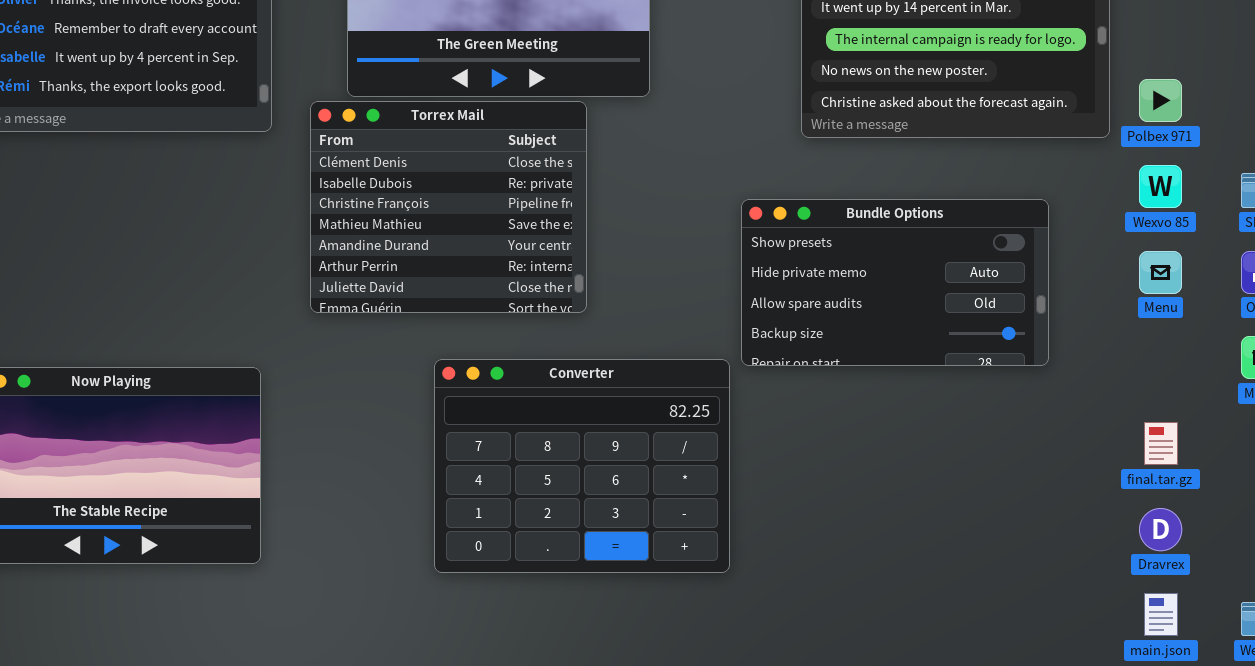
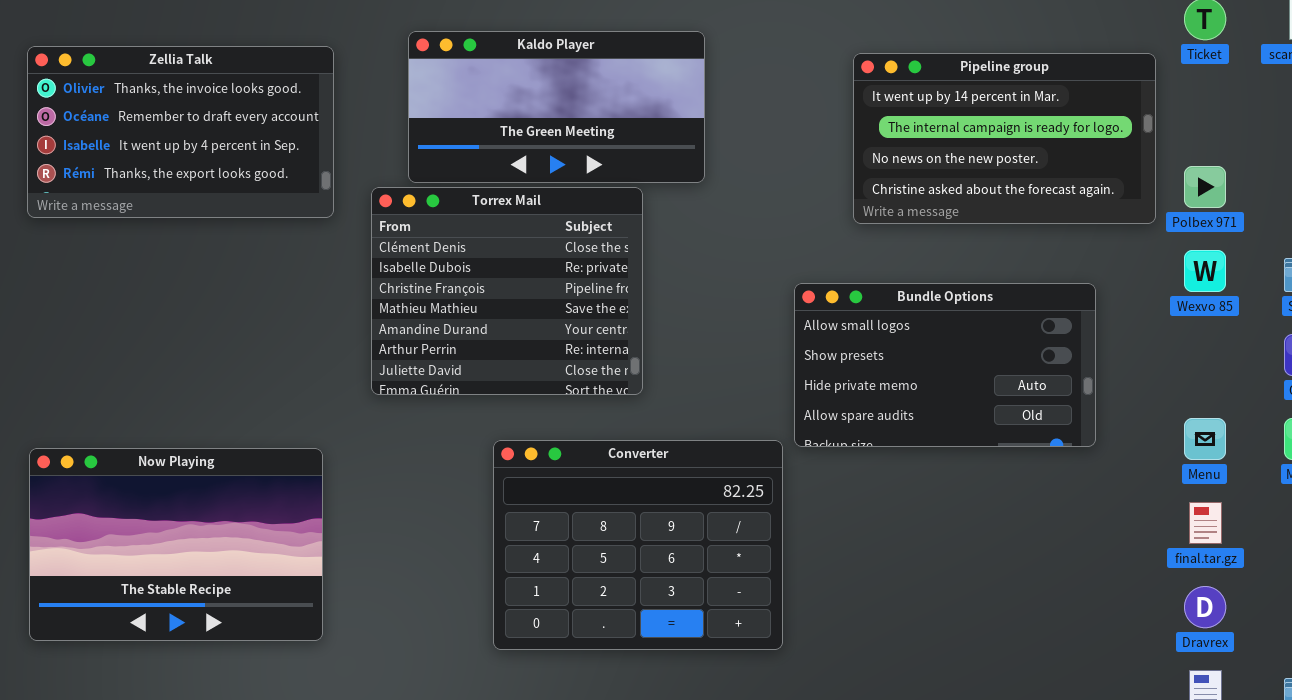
Bundle Options: [741,199,1049,366] -> [794,283,1096,447], scrolled up 1 row
Menu: [1139,251,1182,294] -> [1184,418,1226,460], moved

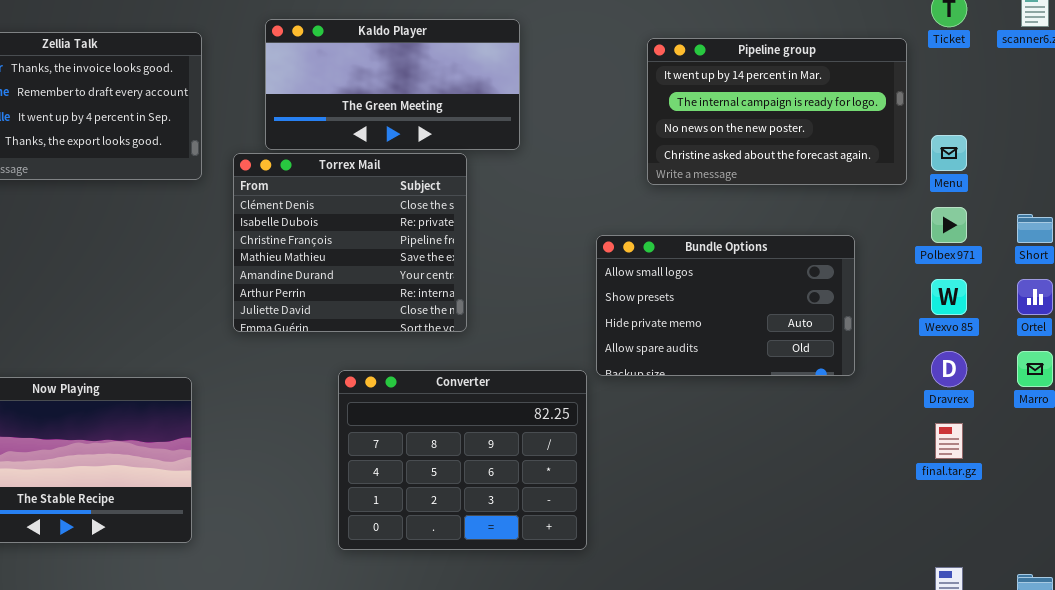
Polbex 971: [1184,166,1226,208] -> [931,207,967,243], moved
Wexvo 85: [1184,250,1226,292] -> [931,279,967,315], moved
Menu: [1184,418,1226,460] -> [931,135,967,171], moved
Dravrex: [1184,586,1226,628] -> [931,351,967,387], moved

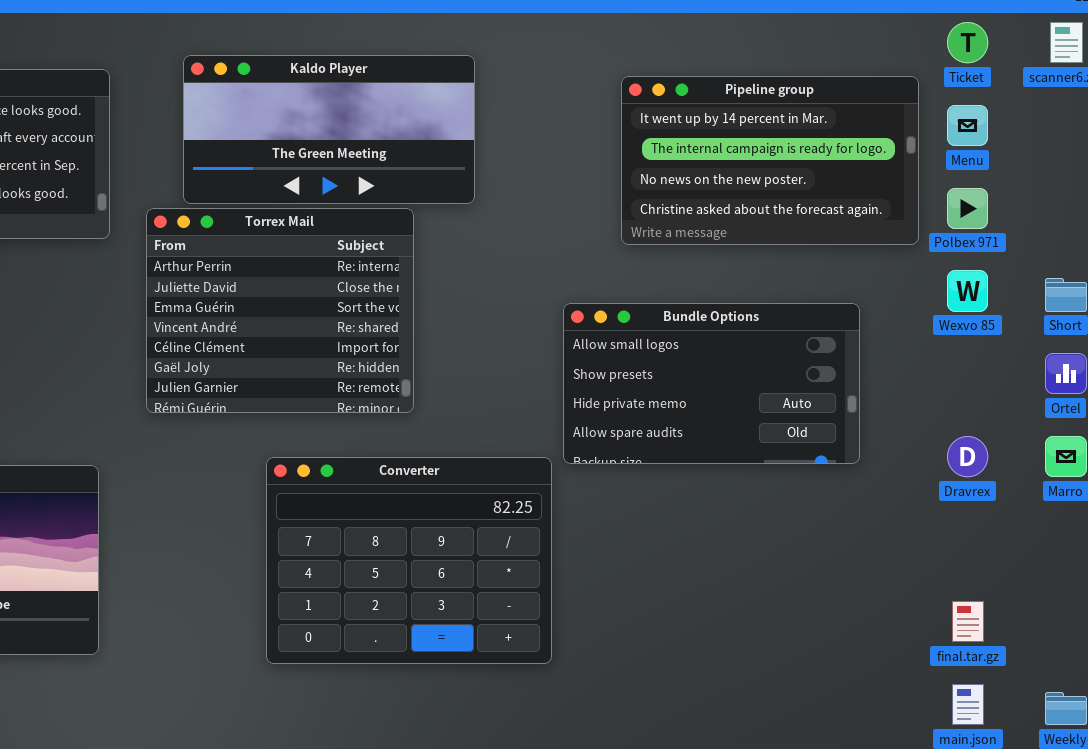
Menu: [931,135,967,171] -> [947,105,988,146], moved
Torrex Mail: [233,153,467,332] -> [146,208,414,413], scrolled down 5 rows
Polbex 971: [931,207,967,243] -> [947,188,988,229], moved
Wexvo 85: [931,279,967,315] -> [947,270,988,312], moved
final.tar.gz: [935,423,963,459] -> [952,601,984,642], moved

